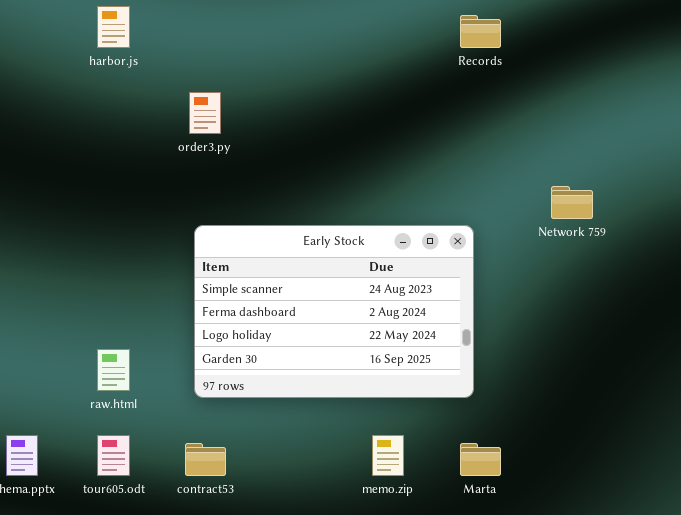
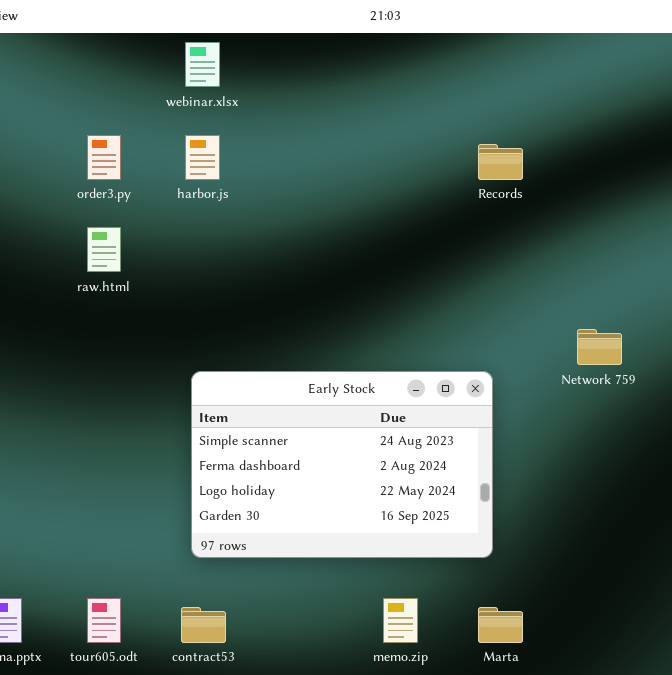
harbor.js: [97,6,130,48] -> [185,135,220,180], moved
order3.py: [189,92,221,134] -> [87,135,121,180], moved
raw.html: [97,349,130,391] -> [87,227,121,272], moved

